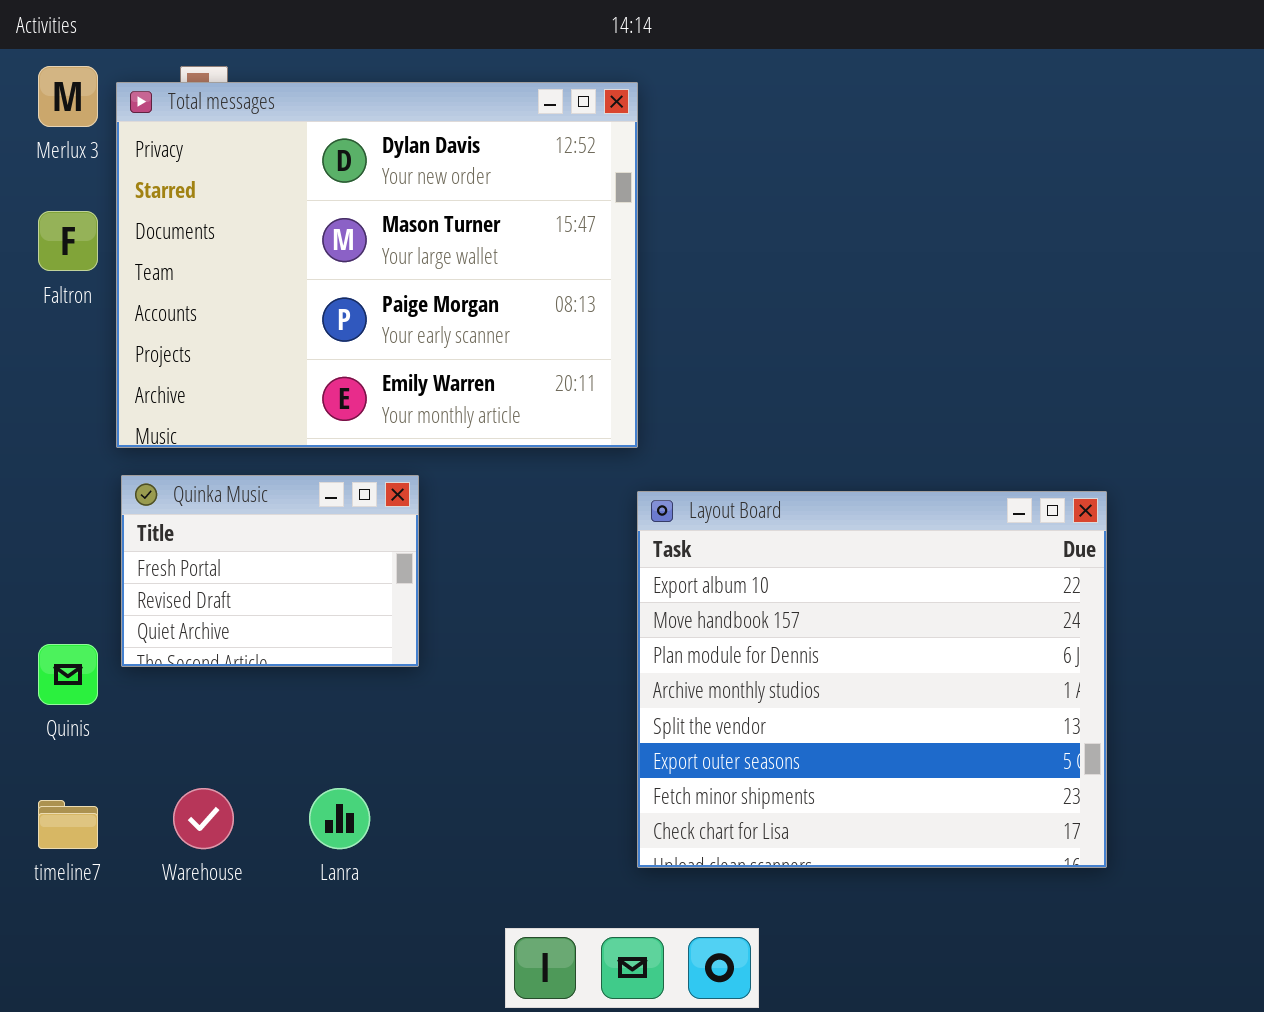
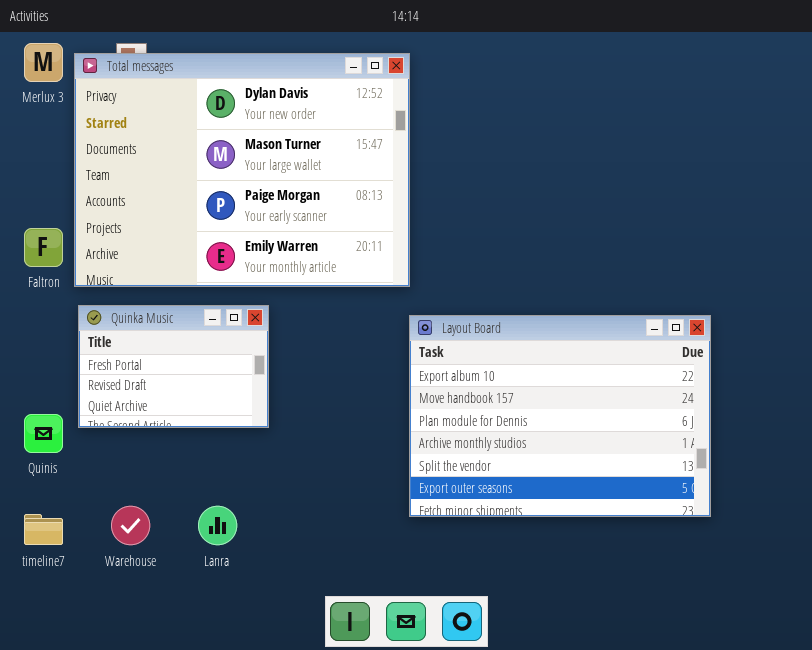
Faltron: [38,211,98,271] -> [24,228,63,267], moved
Layout Board: [637,491,1107,868] -> [409,315,711,517], resized

